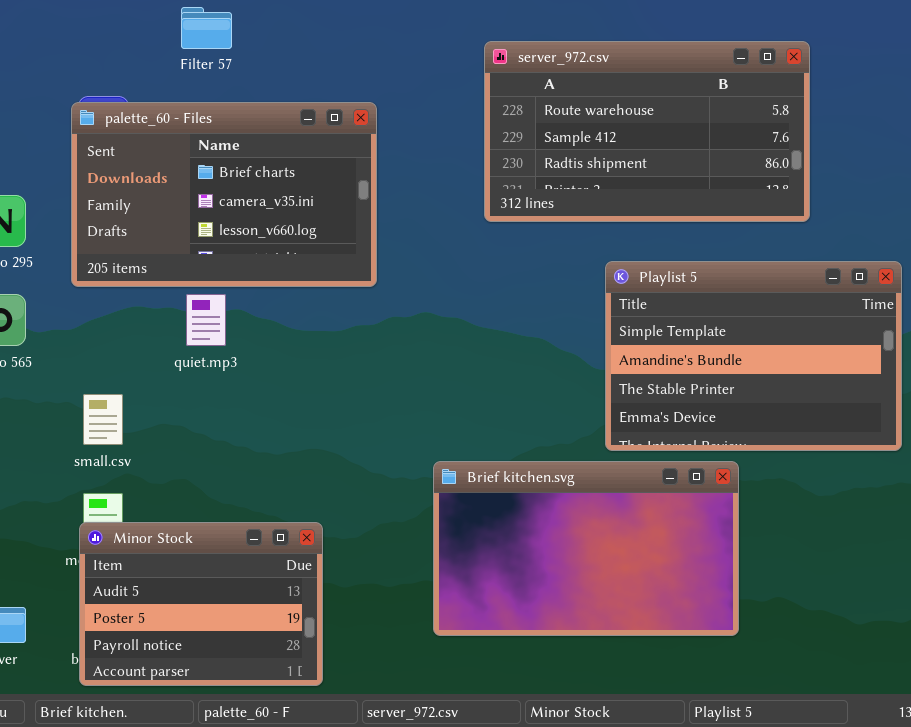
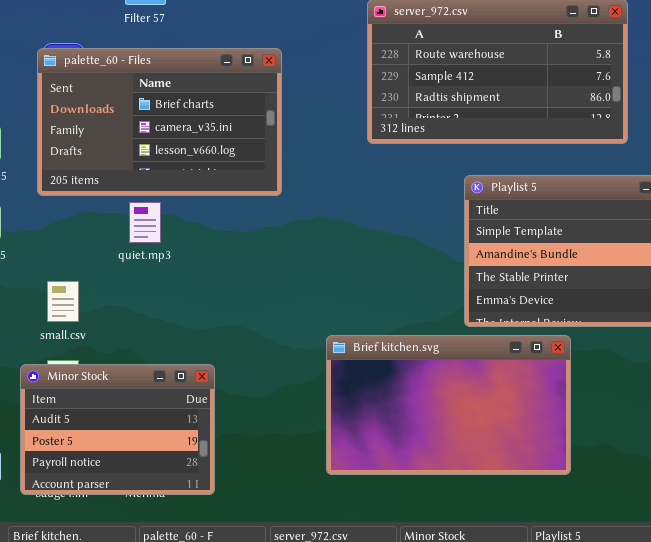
Minor Stock: [79,522,323,686] -> [20,364,215,495], moved

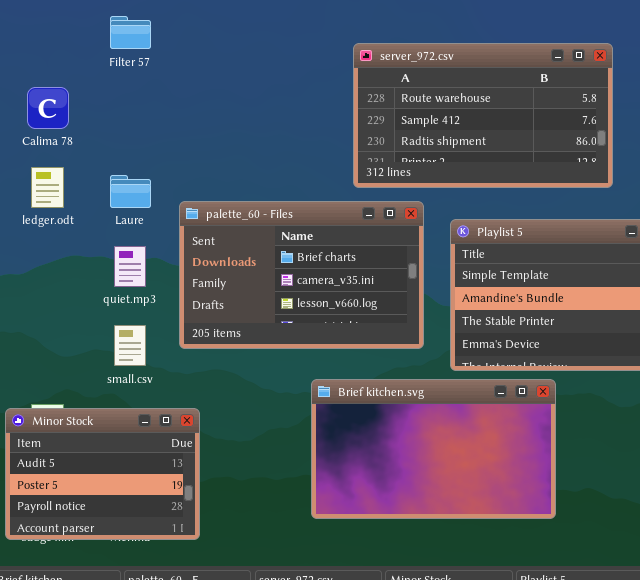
palette_60 - Files: [37,48,282,196] -> [179,201,424,349], moved
small.csv: [47,281,79,322] -> [114,325,146,366], moved

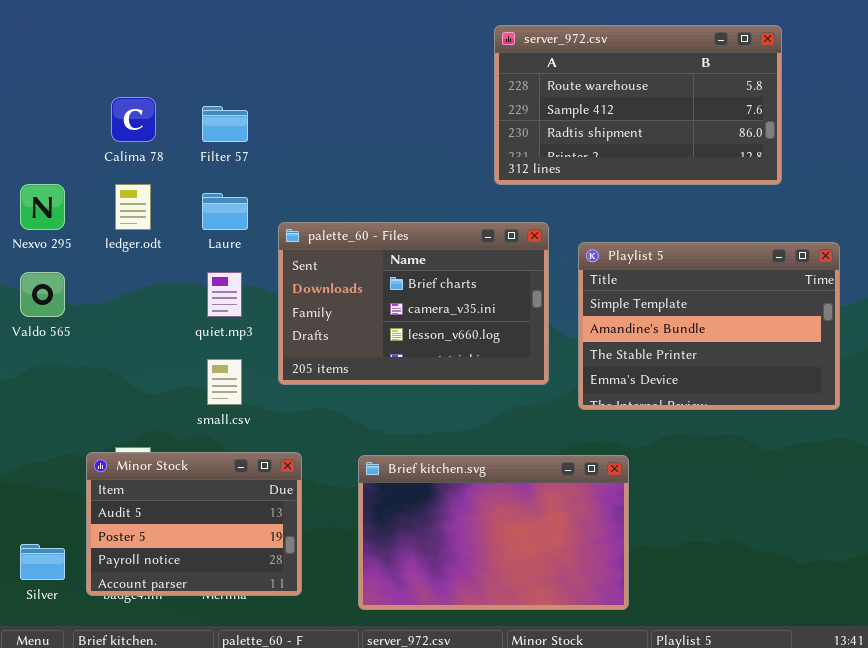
Filter 57: [110,16,151,49] -> [202,106,248,142], moved
server_972.csv: [353,43,613,188] -> [494,25,782,185], moved
Brief kitchen.svg: [311,379,556,519] -> [358,455,629,610], moved

